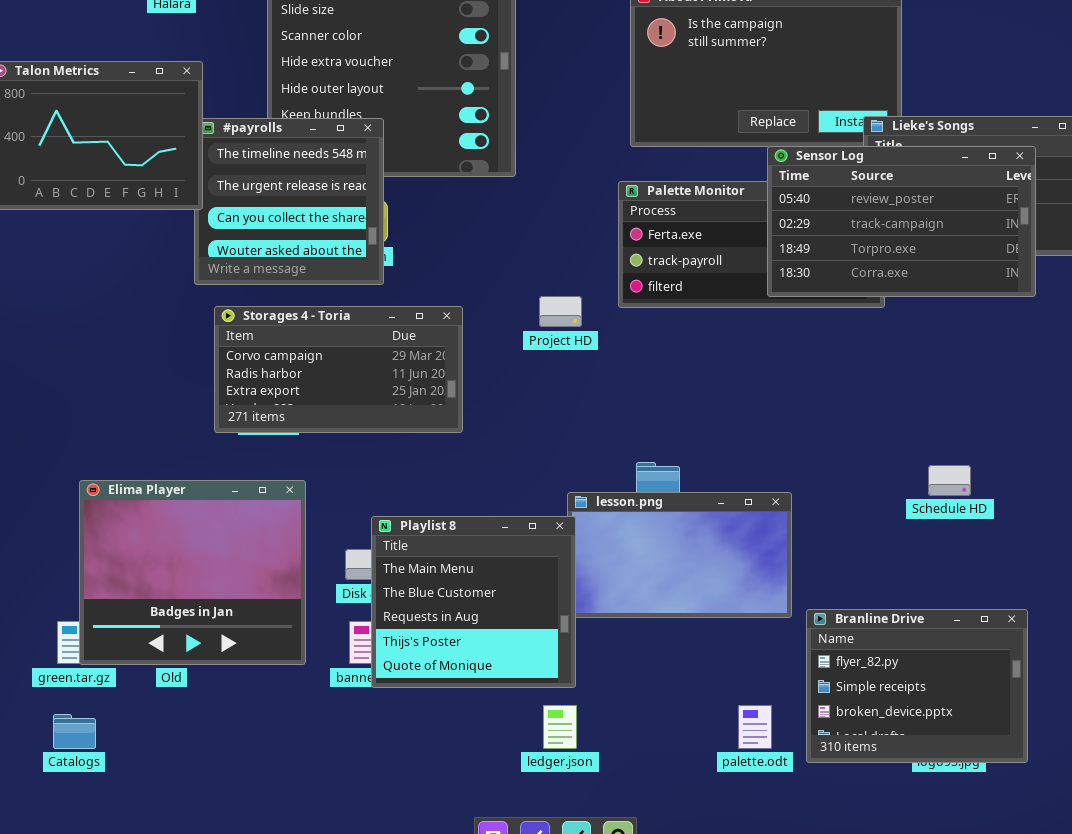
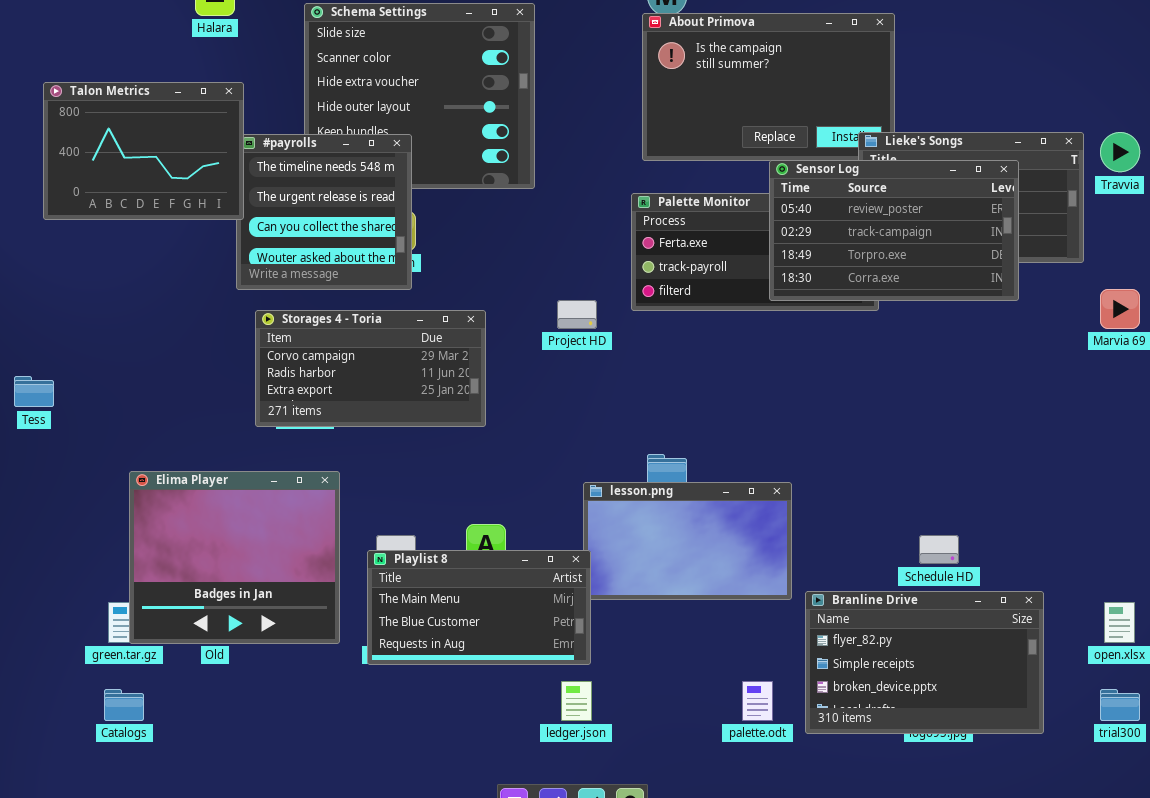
Schedule HD: [928,465,971,496] -> [919,535,959,564], moved
Playlist 8: [371,516,576,688] -> [367,550,591,665], resized
Branline Drive: [806,609,1028,763] -> [805,591,1044,734], resized

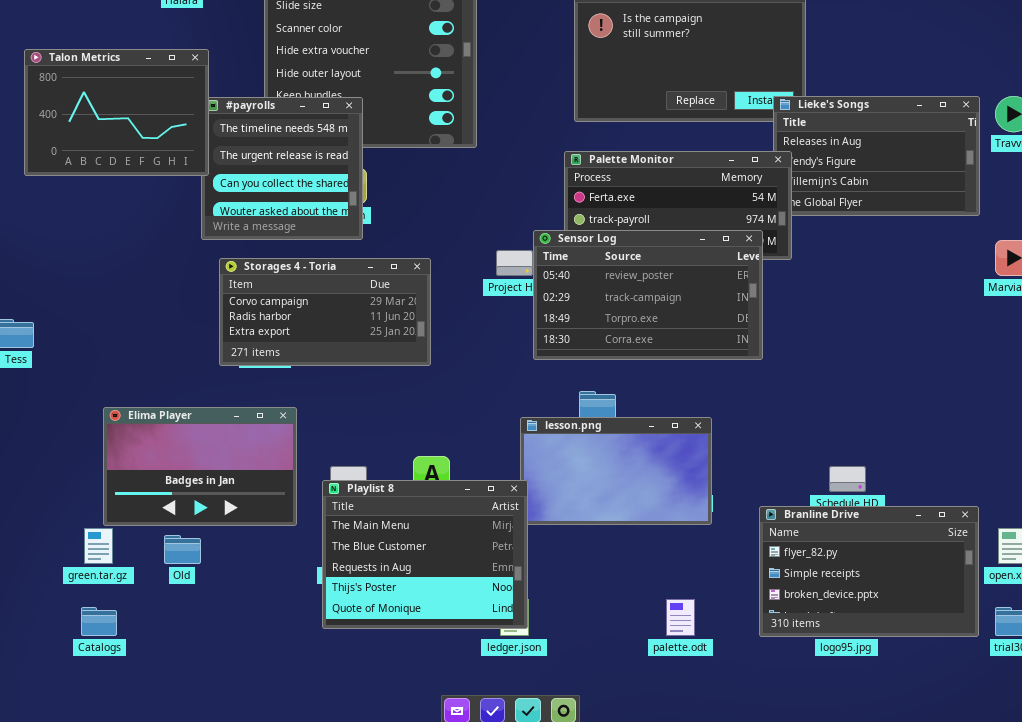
Sensor Log: [769,160,1019,301] -> [533,230,763,360], moved
Elima Player: [129,471,340,644] -> [103,407,297,526], resized
Playlist 8: [367,550,591,665] -> [322,480,528,629], resized
Branline Drive: [805,591,1044,734] -> [759,506,979,637], moved

